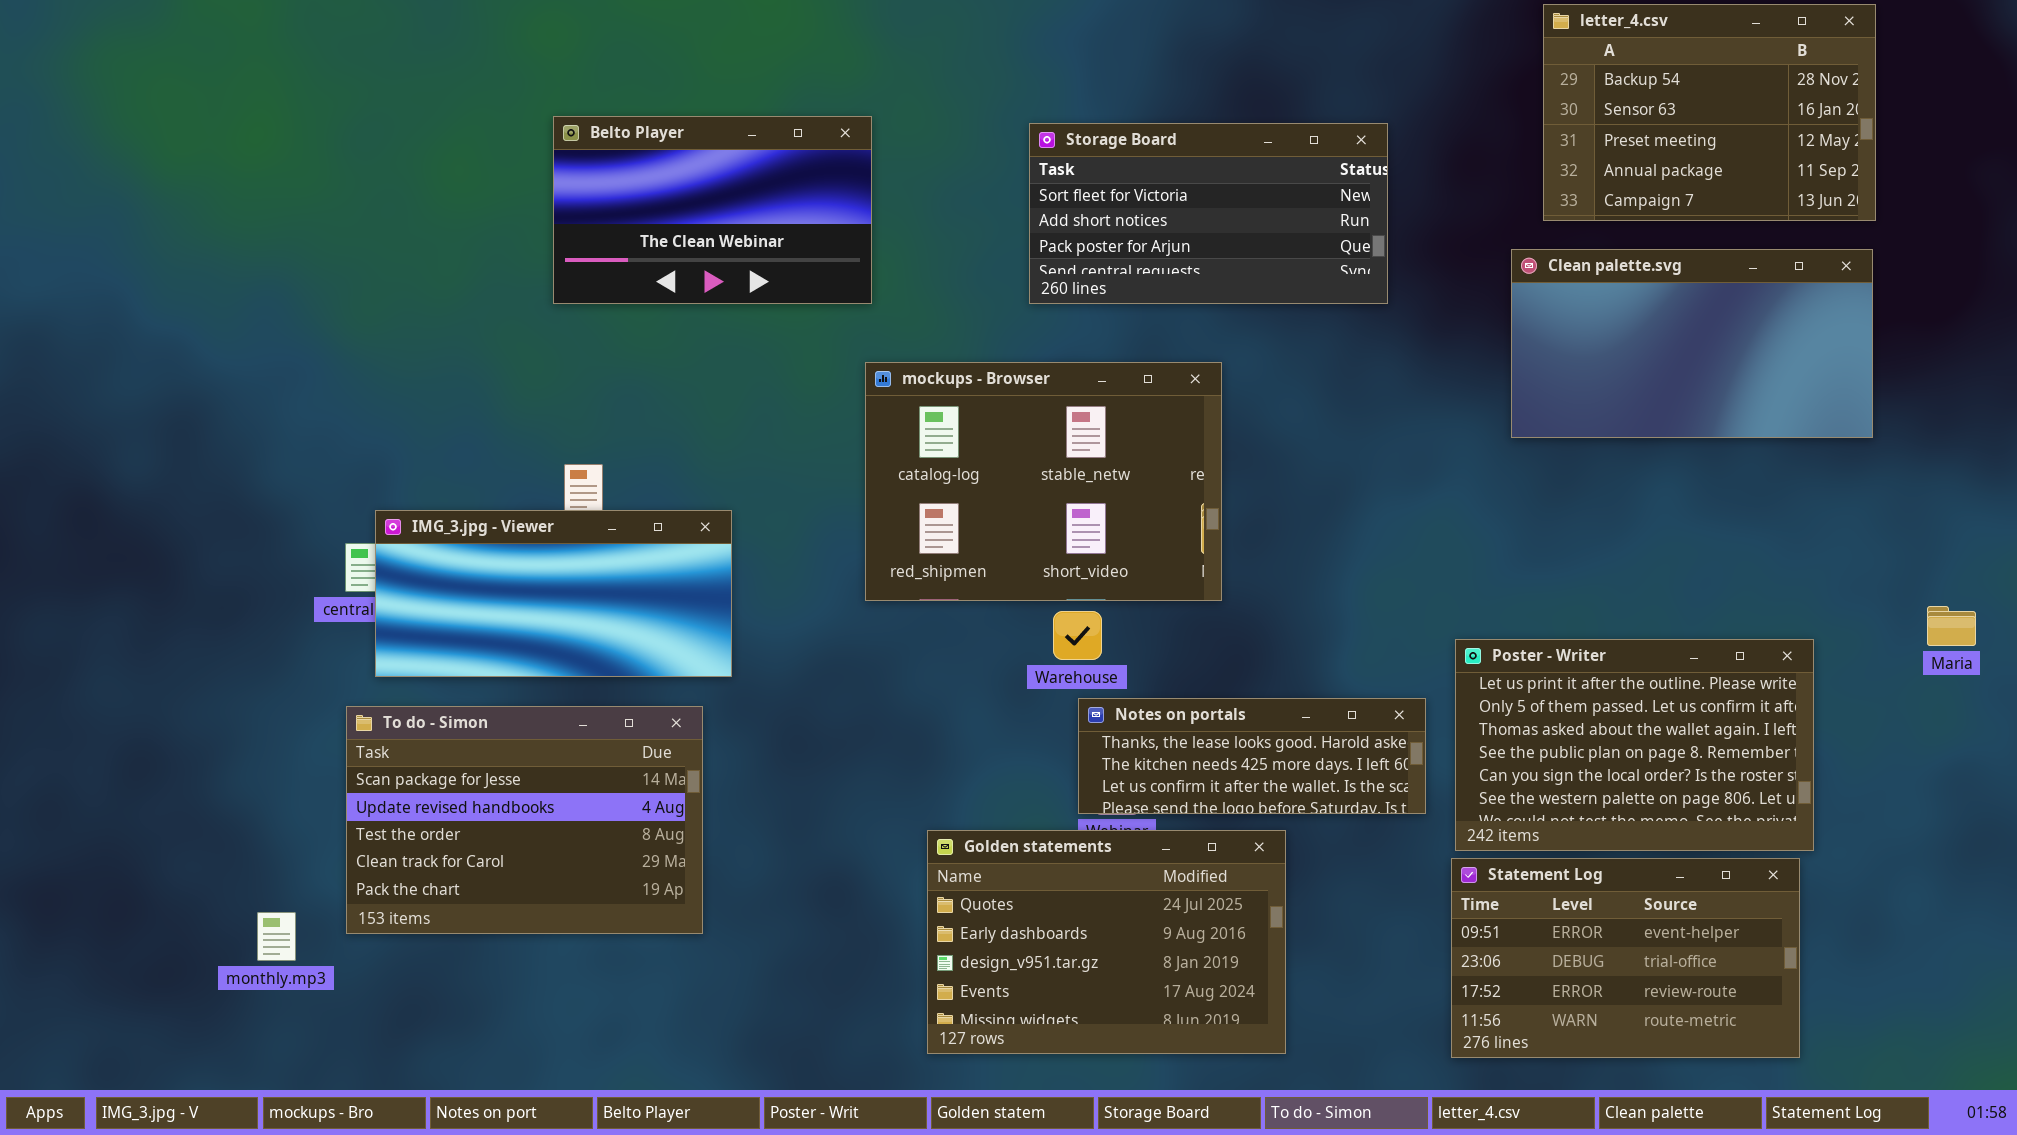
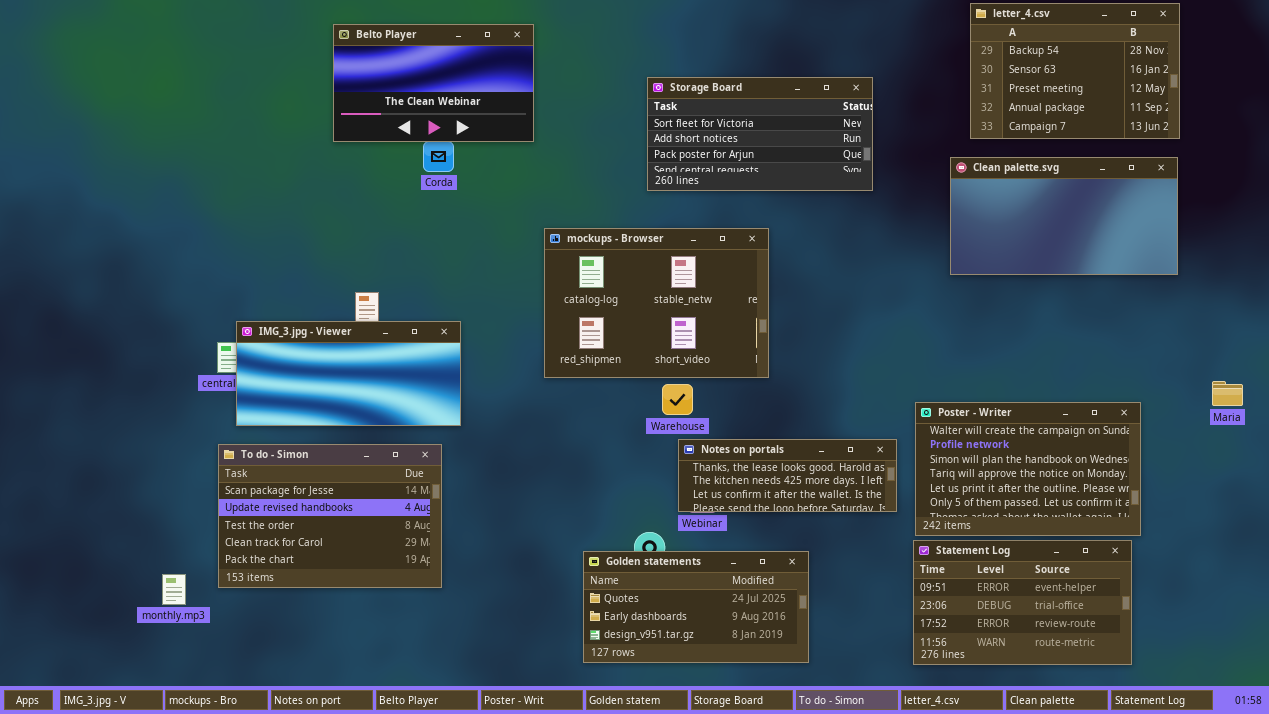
Belto Player: [553,116,872,304] -> [333,24,534,142], moved
Poster - Writer: [1455,639,1814,851] -> [915,402,1141,536], scrolled up 4 rows
Golden statements: [927,830,1286,1054] -> [583,551,809,663], resized

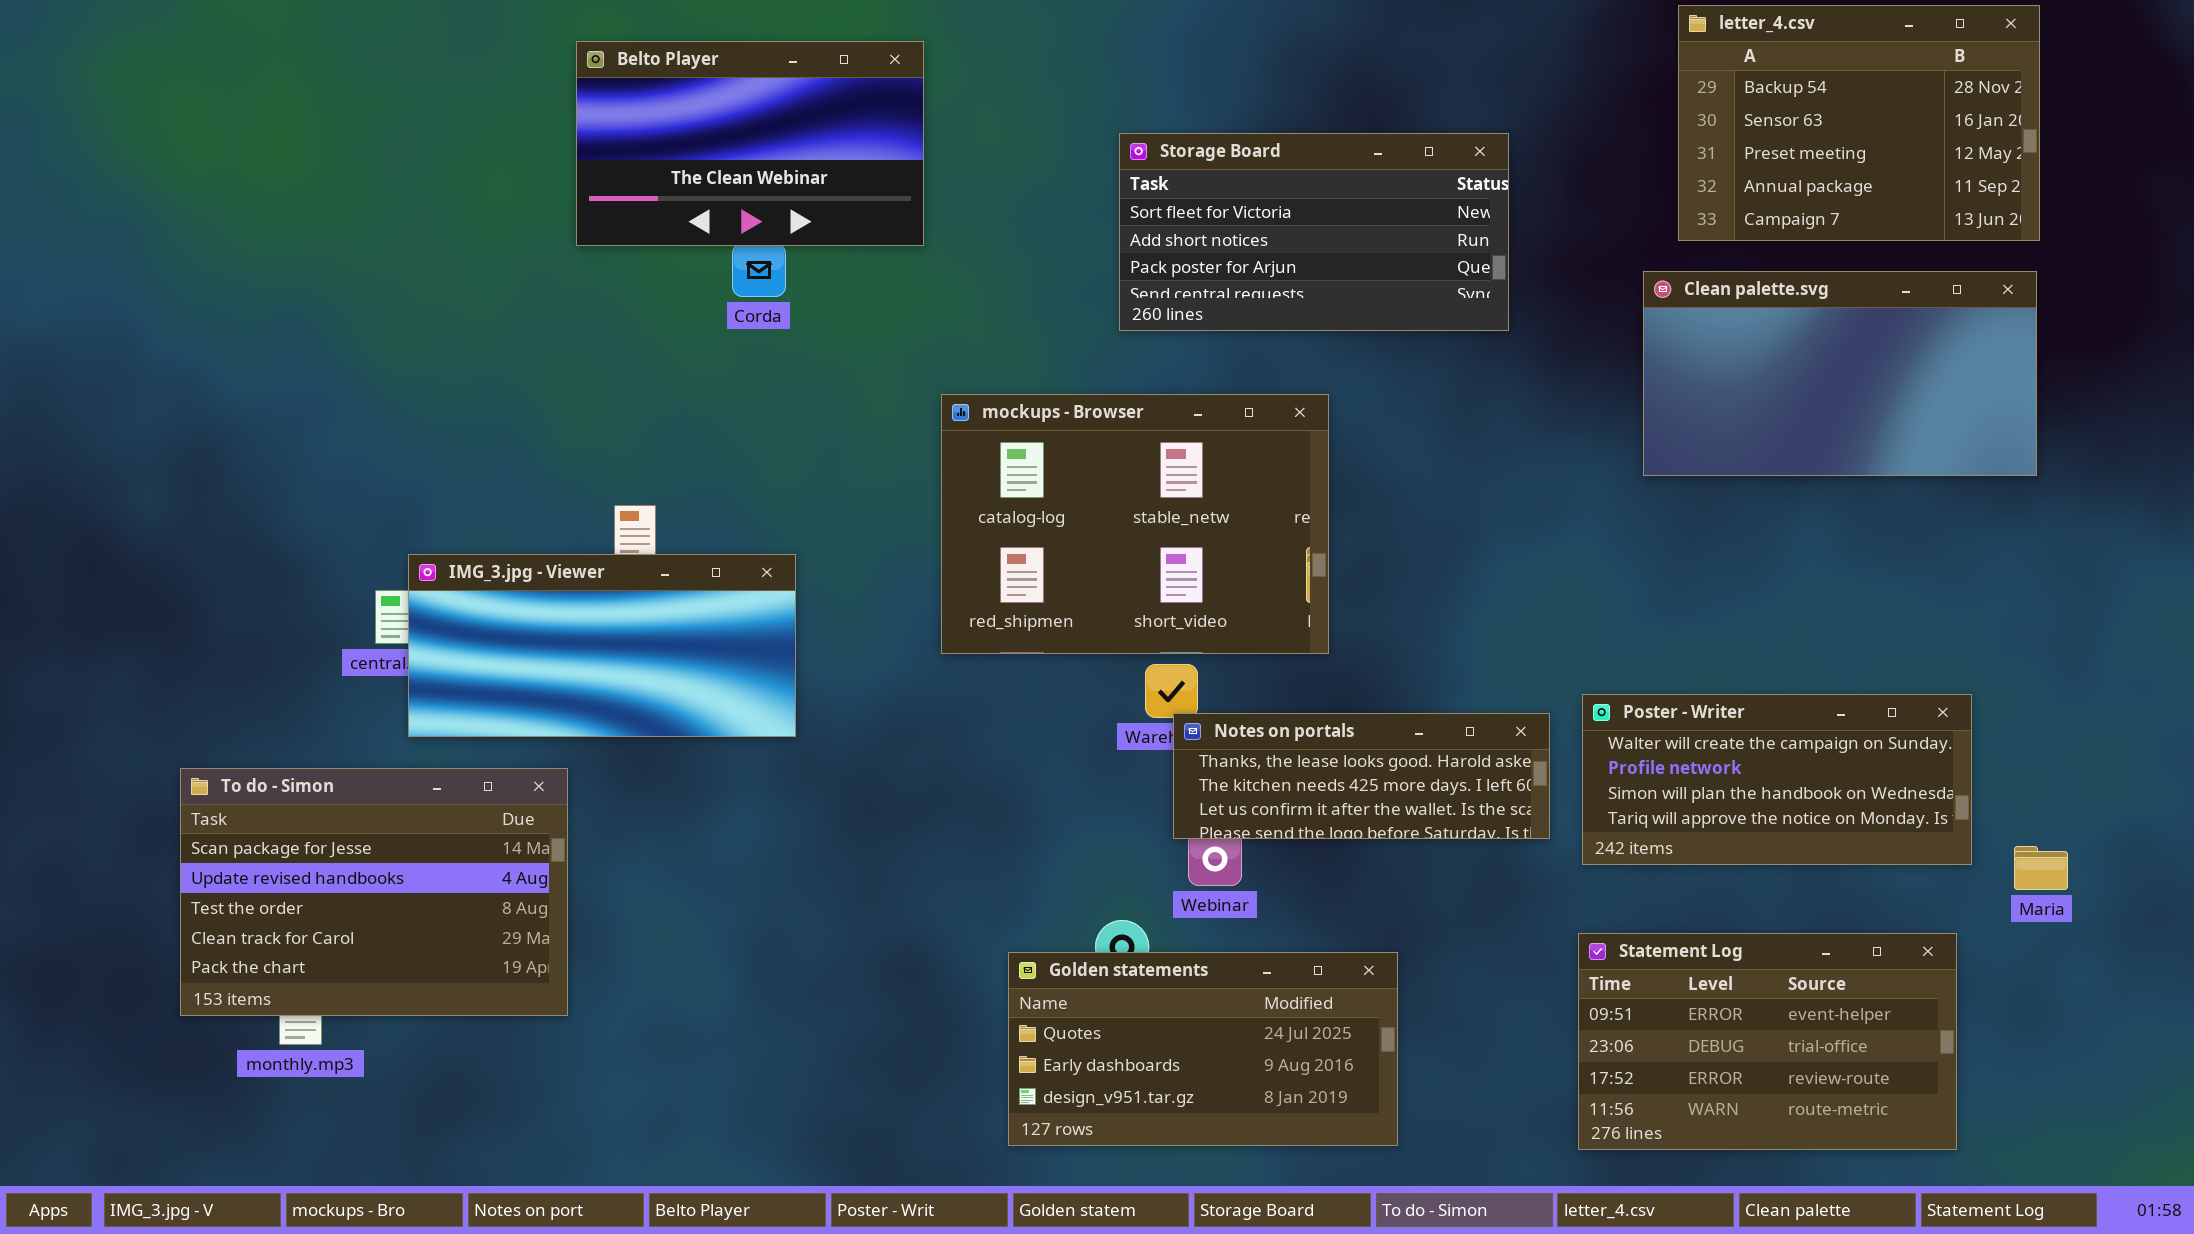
Maria: [1212,381,1243,406] -> [2014,846,2068,890], moved
Poster - Writer: [915,402,1141,536] -> [1582,694,1972,865], resized
Notes on portals: [678,439,897,512] -> [1173,713,1550,839], moved
To do - Simon: [218,444,442,588] -> [180,768,568,1016], moved

